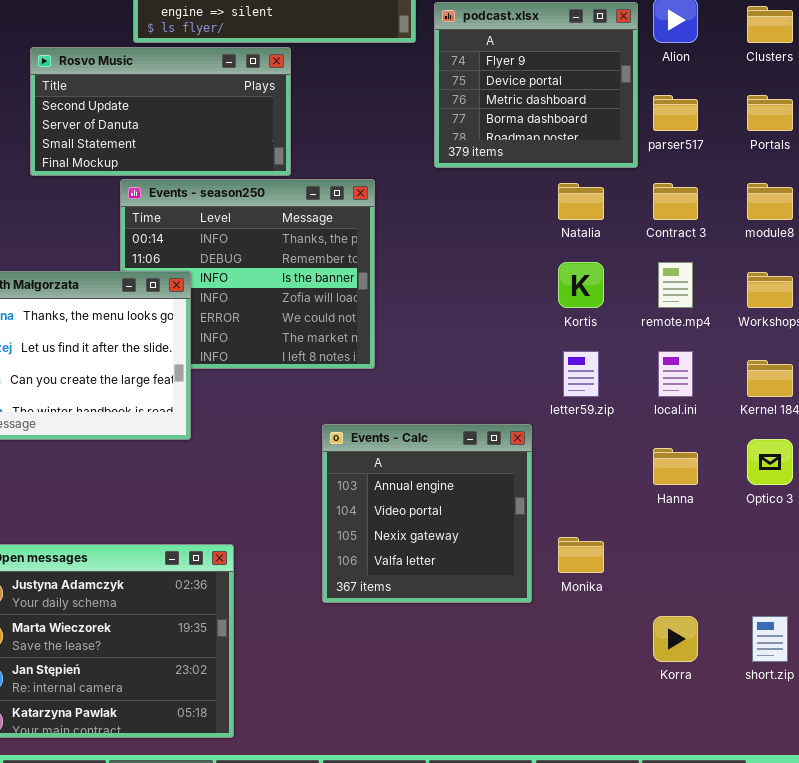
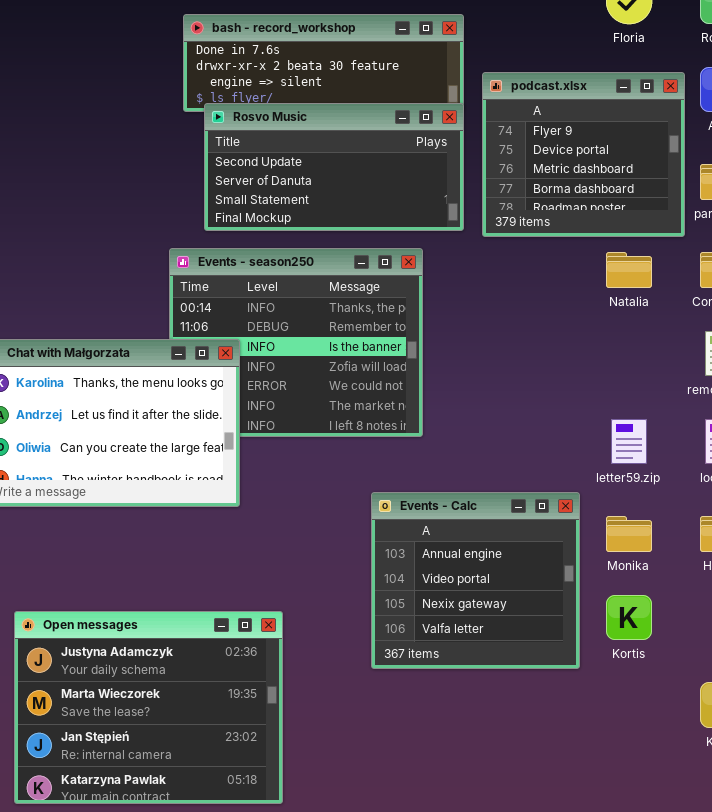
Rosvo Music: [30,47,291,176] -> [204,103,464,231], moved
Kortis: [558,262,604,308] -> [606,595,652,640], moved
Monika: [558,537,604,573] -> [606,516,652,552], moved

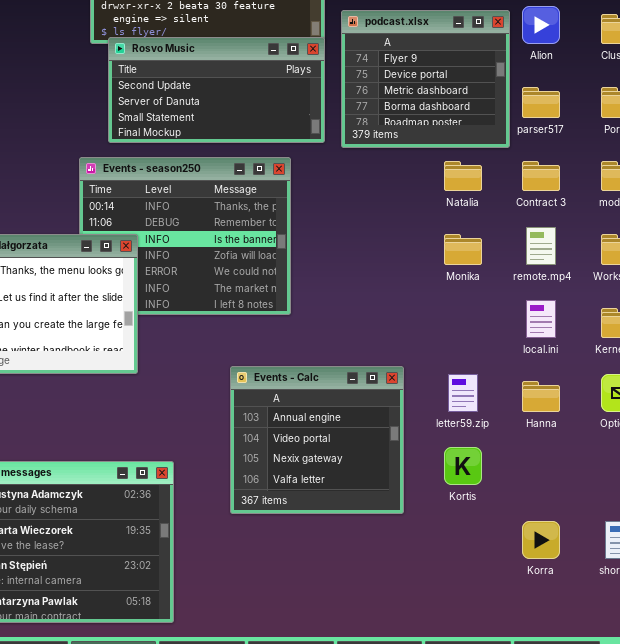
letter59.zip: [611,419,647,464] -> [448,374,478,412], moved
Events - Calc: [371,492,580,669] -> [230,366,404,514], moved
Monika: [606,516,652,552] -> [444,234,482,265], moved

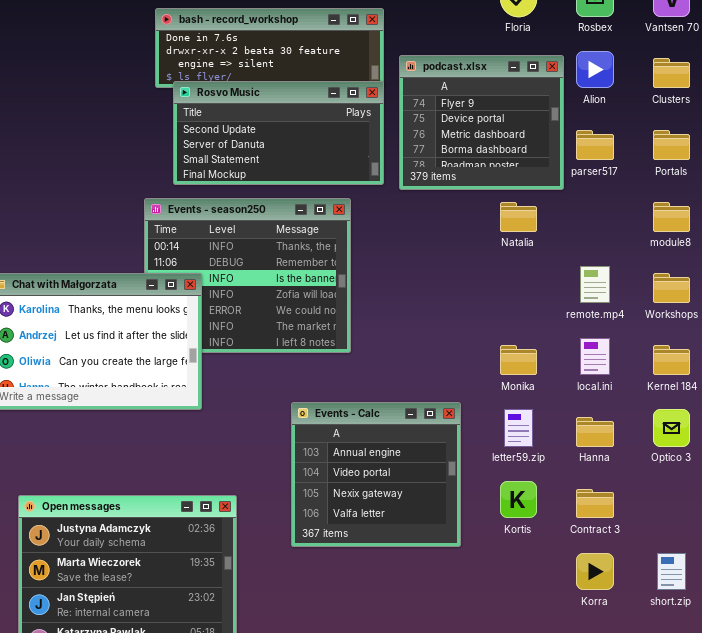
Contract 3: [522,161,560,191] -> [576,489,614,518], moved
Monika: [444,234,482,265] -> [500,345,537,375], moved

